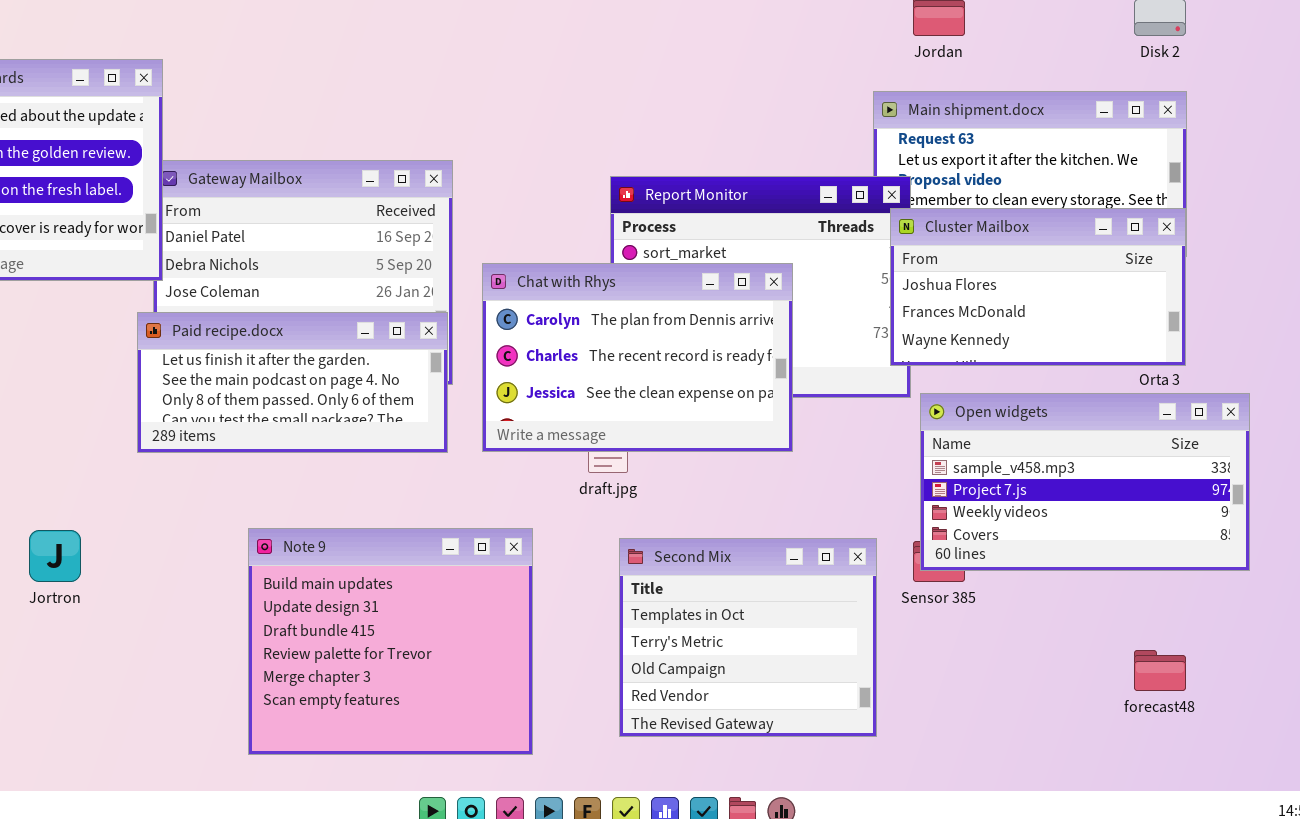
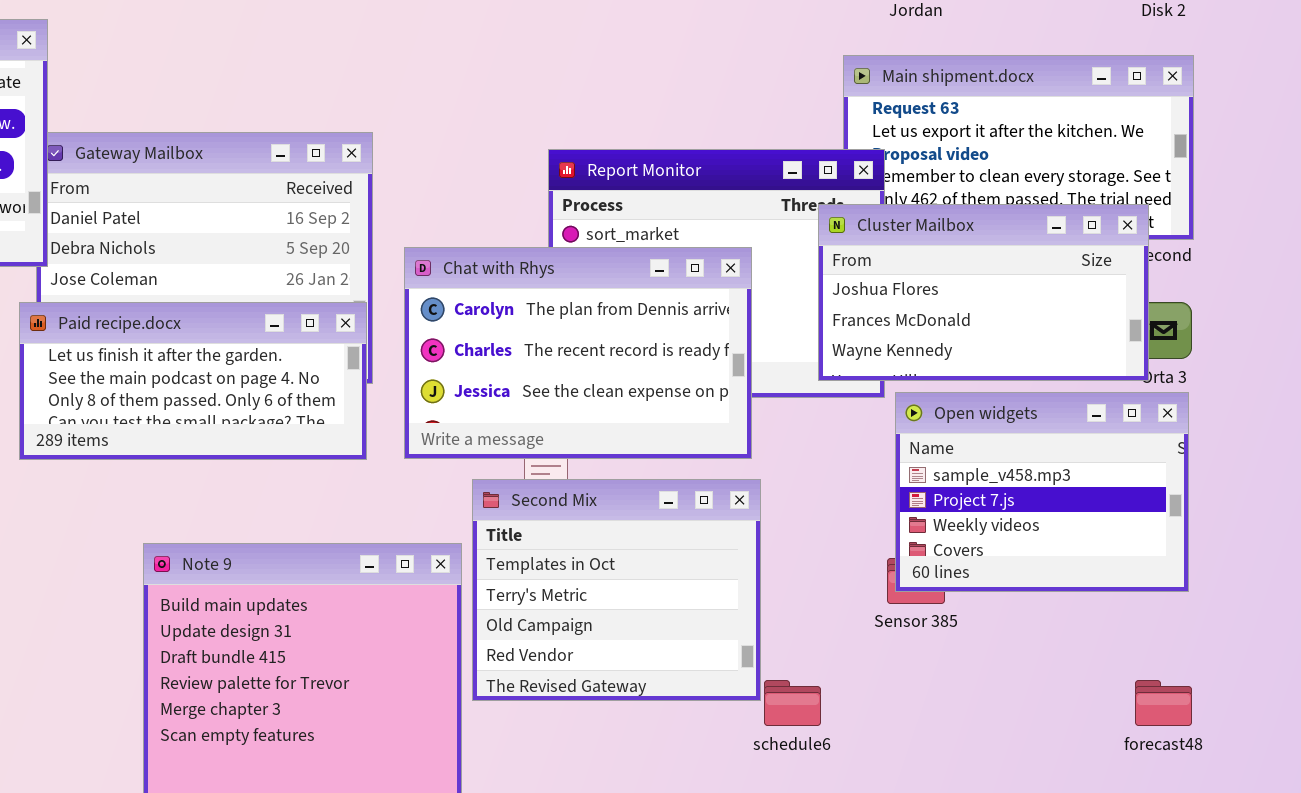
Cluster Mailbox: [890,208,1186,366] -> [818,204,1149,381], moved
Open widgets: [920,393,1250,571] -> [895,392,1189,592], resized
Second Mix: [619,538,877,737] -> [472,479,761,701], moved

